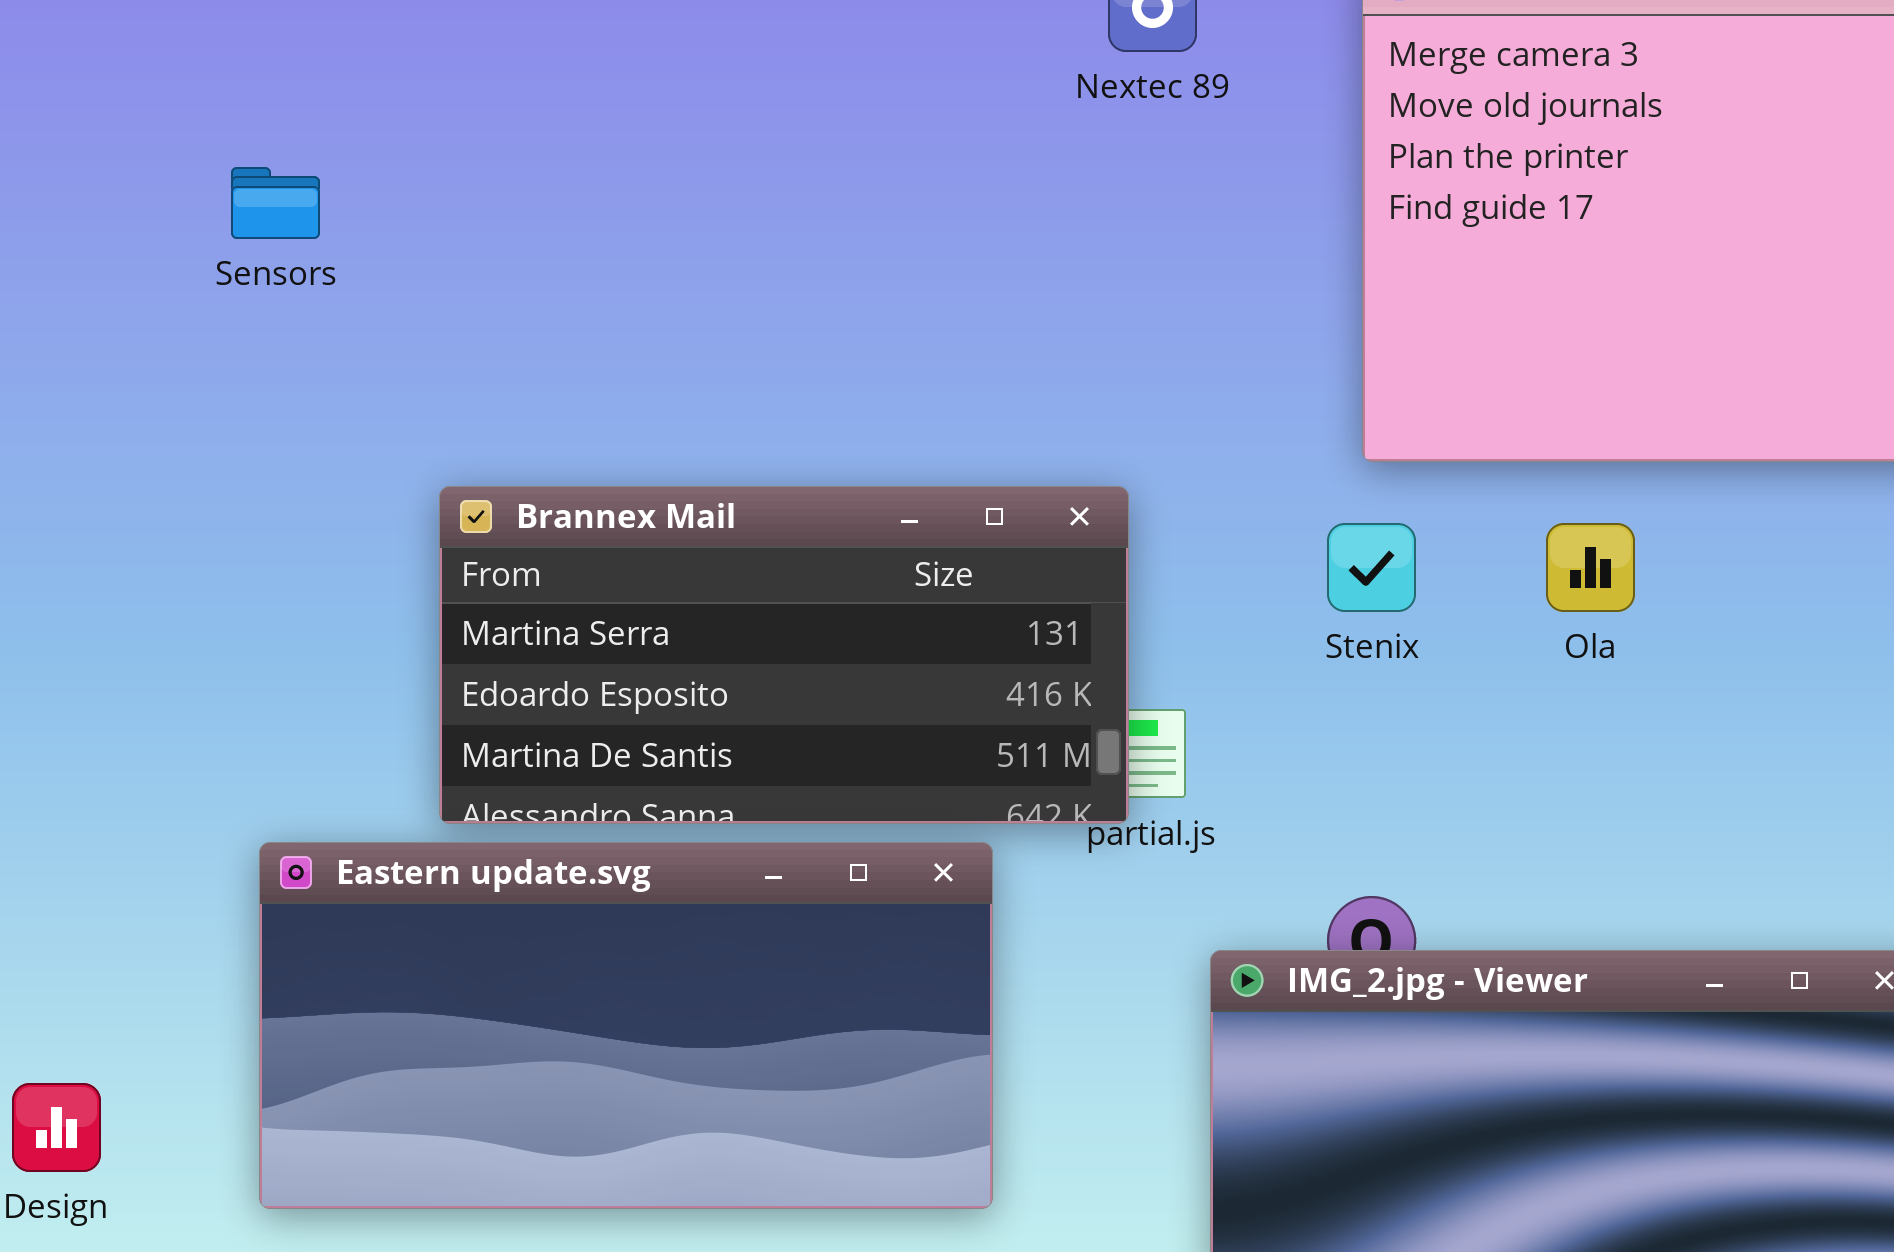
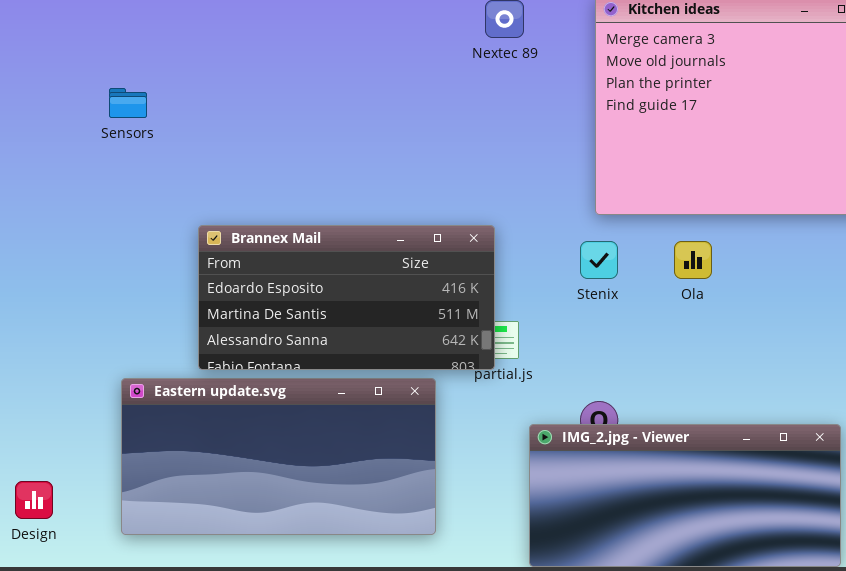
Brannex Mail: [439,486,1129,824] -> [198,225,495,370], scrolled down 1 row

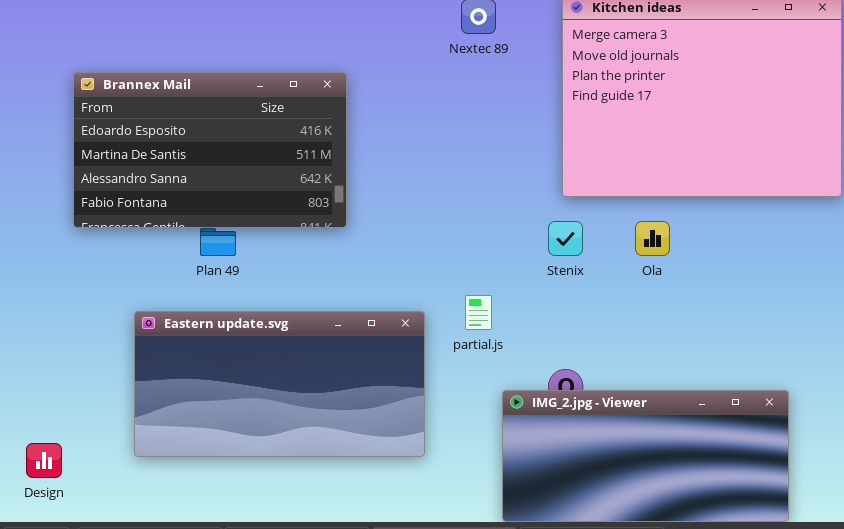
Brannex Mail: [198,225,495,370] -> [73,72,347,228], moved, resized
Eastern update.svg: [121,378,436,535] -> [134,311,425,457], moved

